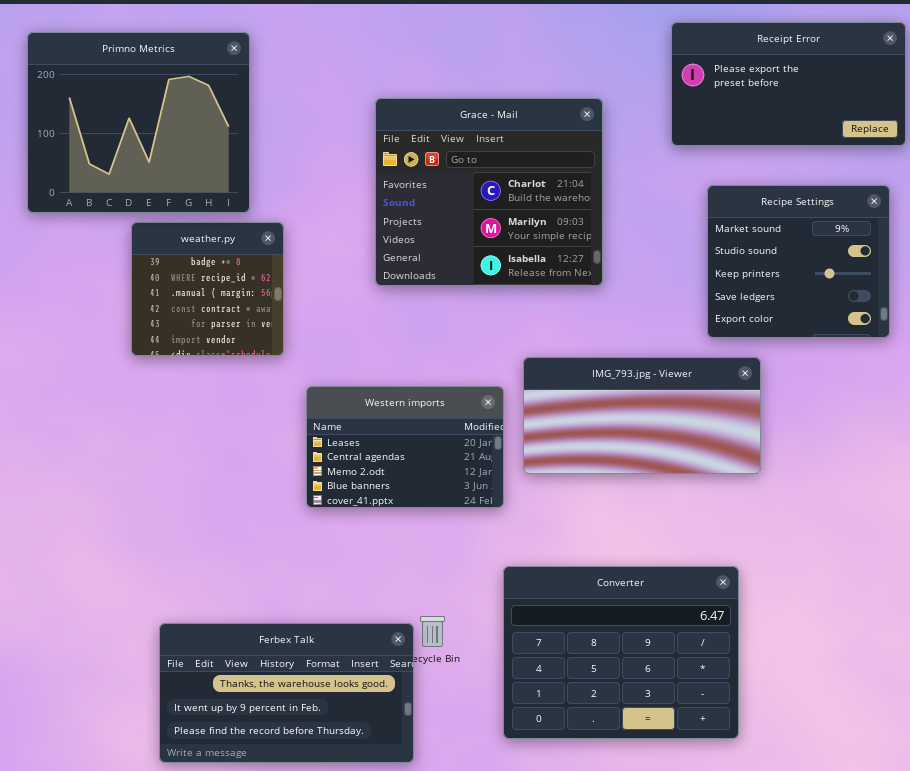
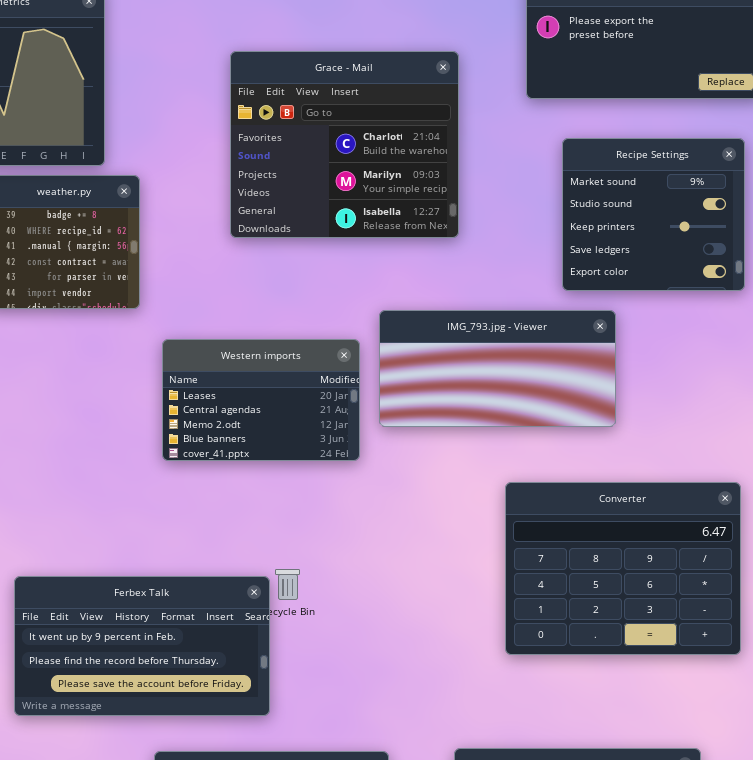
Converter: [503,566,739,739] -> [505,482,741,655], moved
Ferbex Talk: [159,623,414,763] -> [14,576,270,716], scrolled down 1 row

